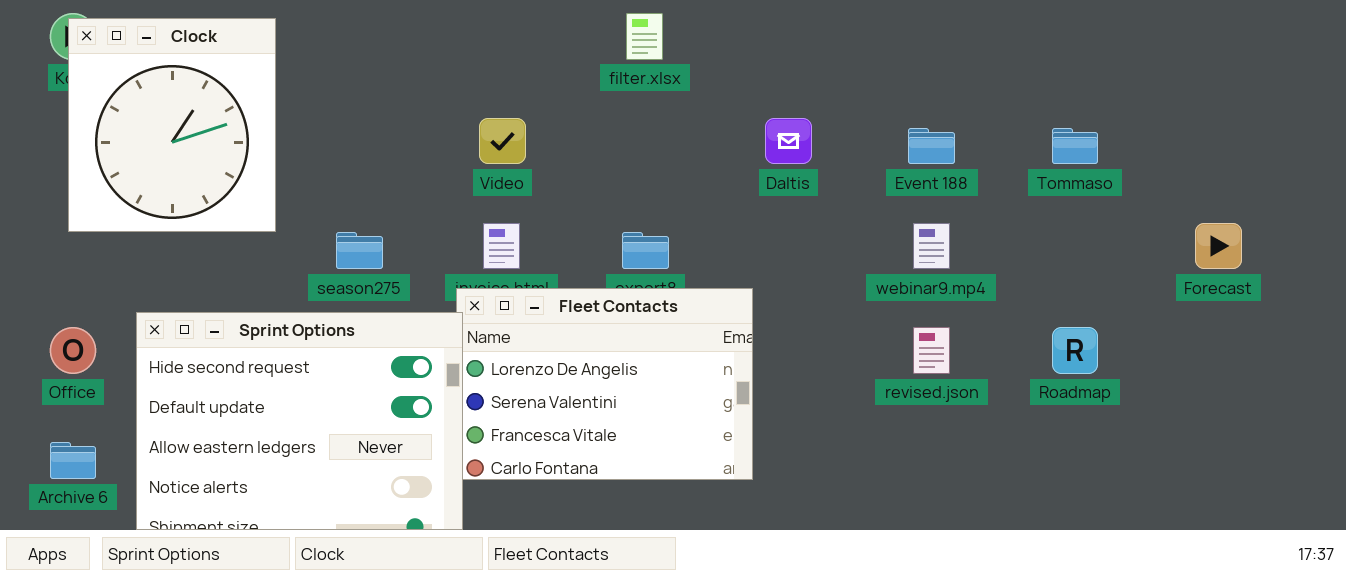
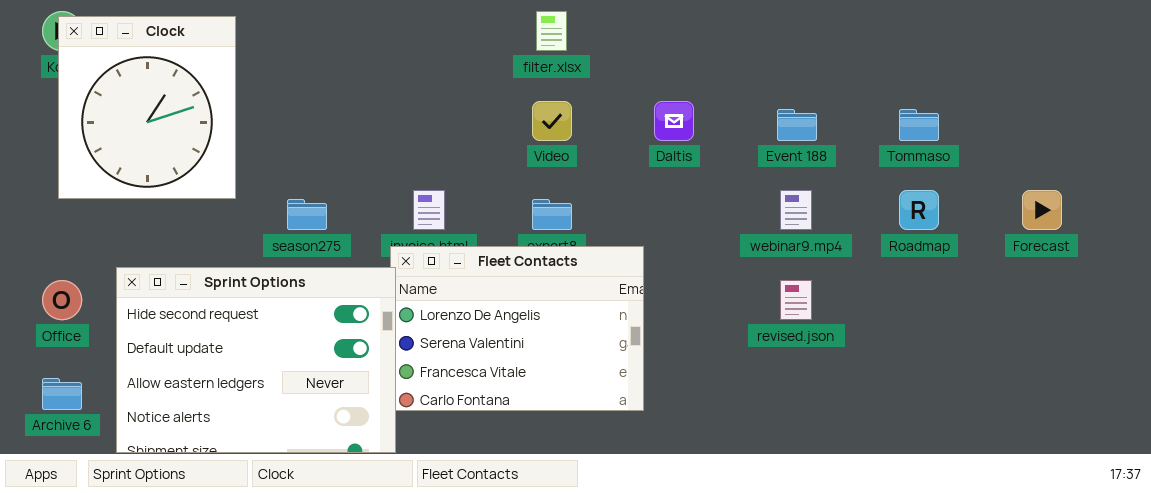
Video: [479,118,526,164] -> [532,101,572,141], moved
Roadmap: [1052,327,1098,374] -> [899,190,939,230], moved

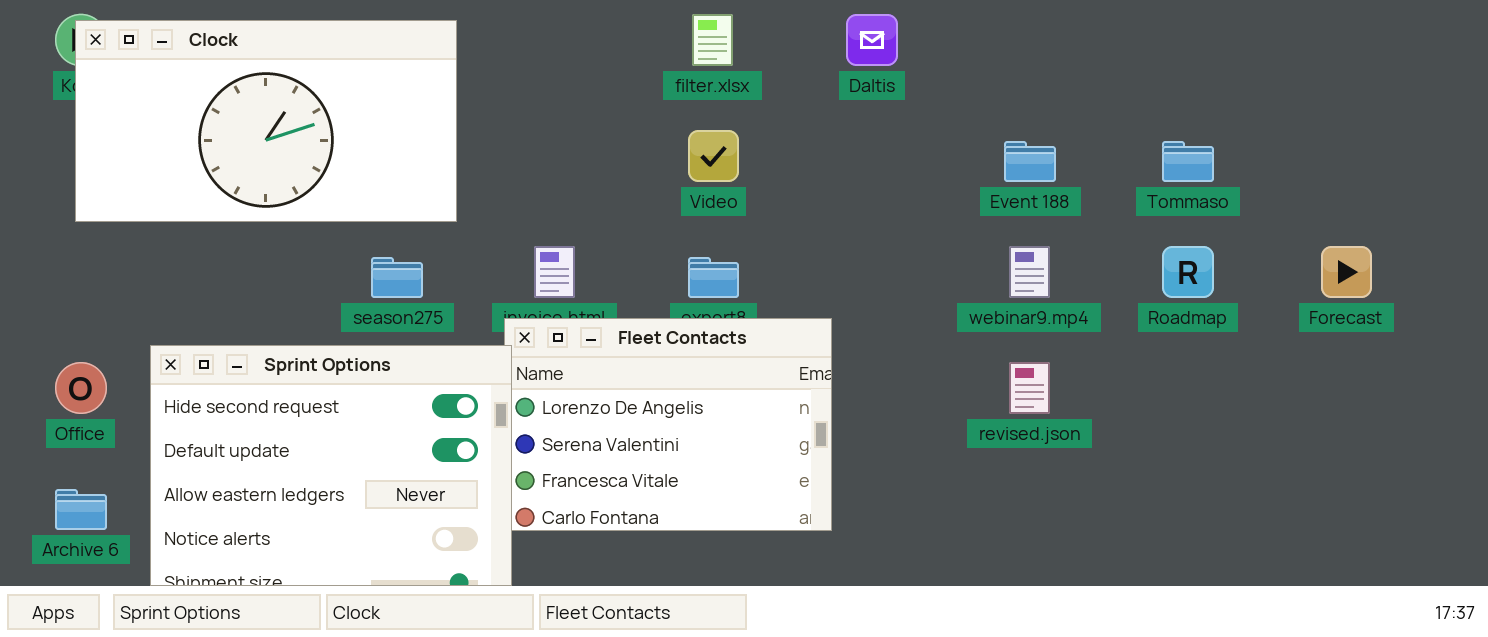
Clock: [58,16,236,199] -> [75,20,457,222], resized
Daltis: [654,101,694,141] -> [846,14,898,66], moved

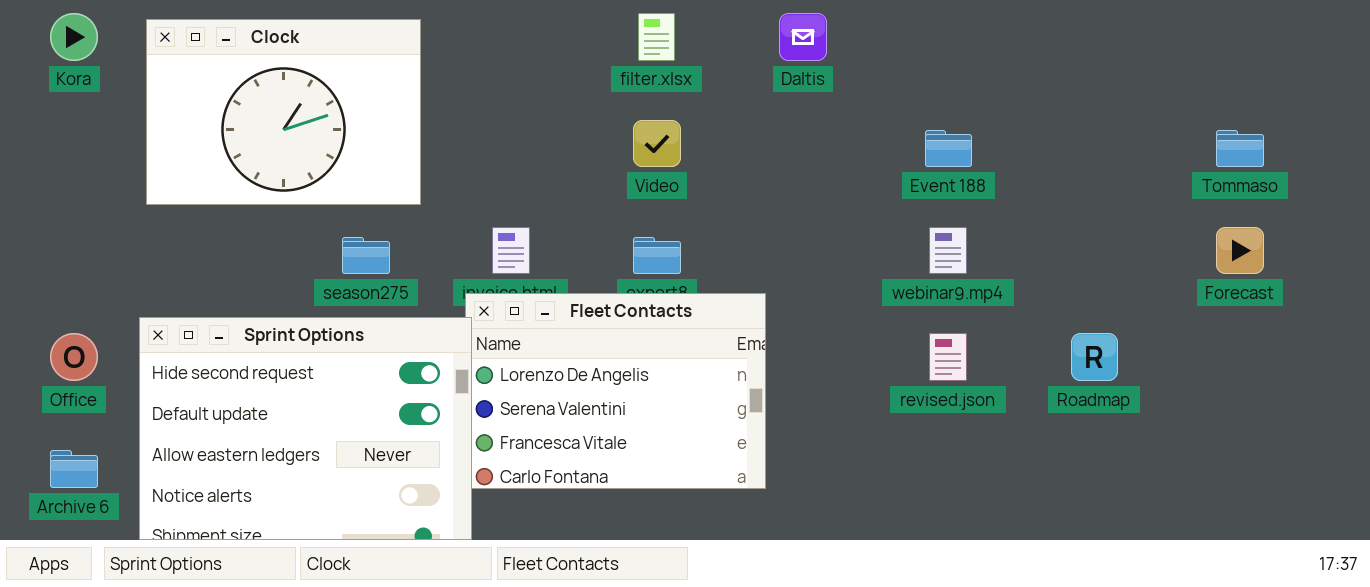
Clock: [75,20,457,222] -> [146,19,421,205], resized
Tommaso: [1162,141,1214,182] -> [1216,130,1264,167], moved
Roadmap: [1162,246,1214,298] -> [1071,333,1118,381], moved

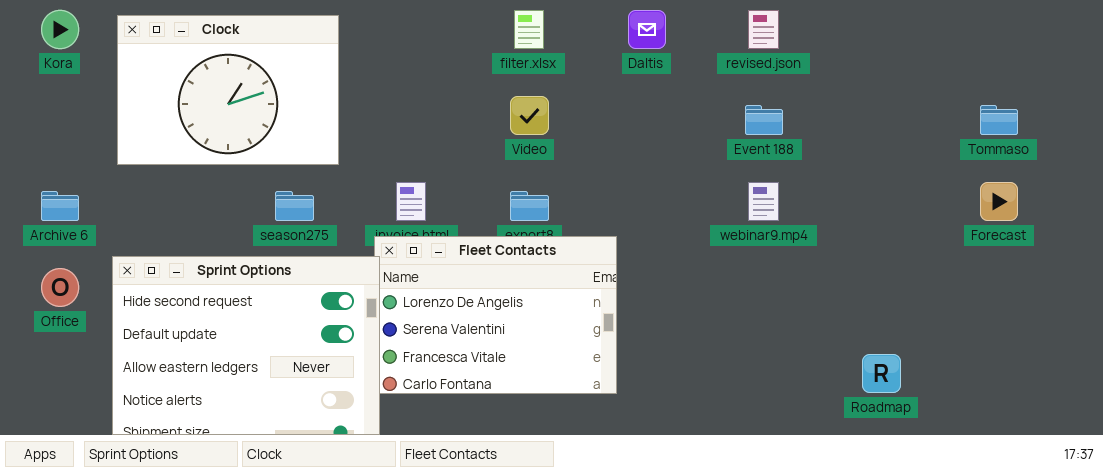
revised.json: [929,333,967,381] -> [748,10,779,49], moved
Roadmap: [1071,333,1118,381] -> [862,354,901,393], moved
Archive 6: [50,450,98,488] -> [41,191,79,221], moved

